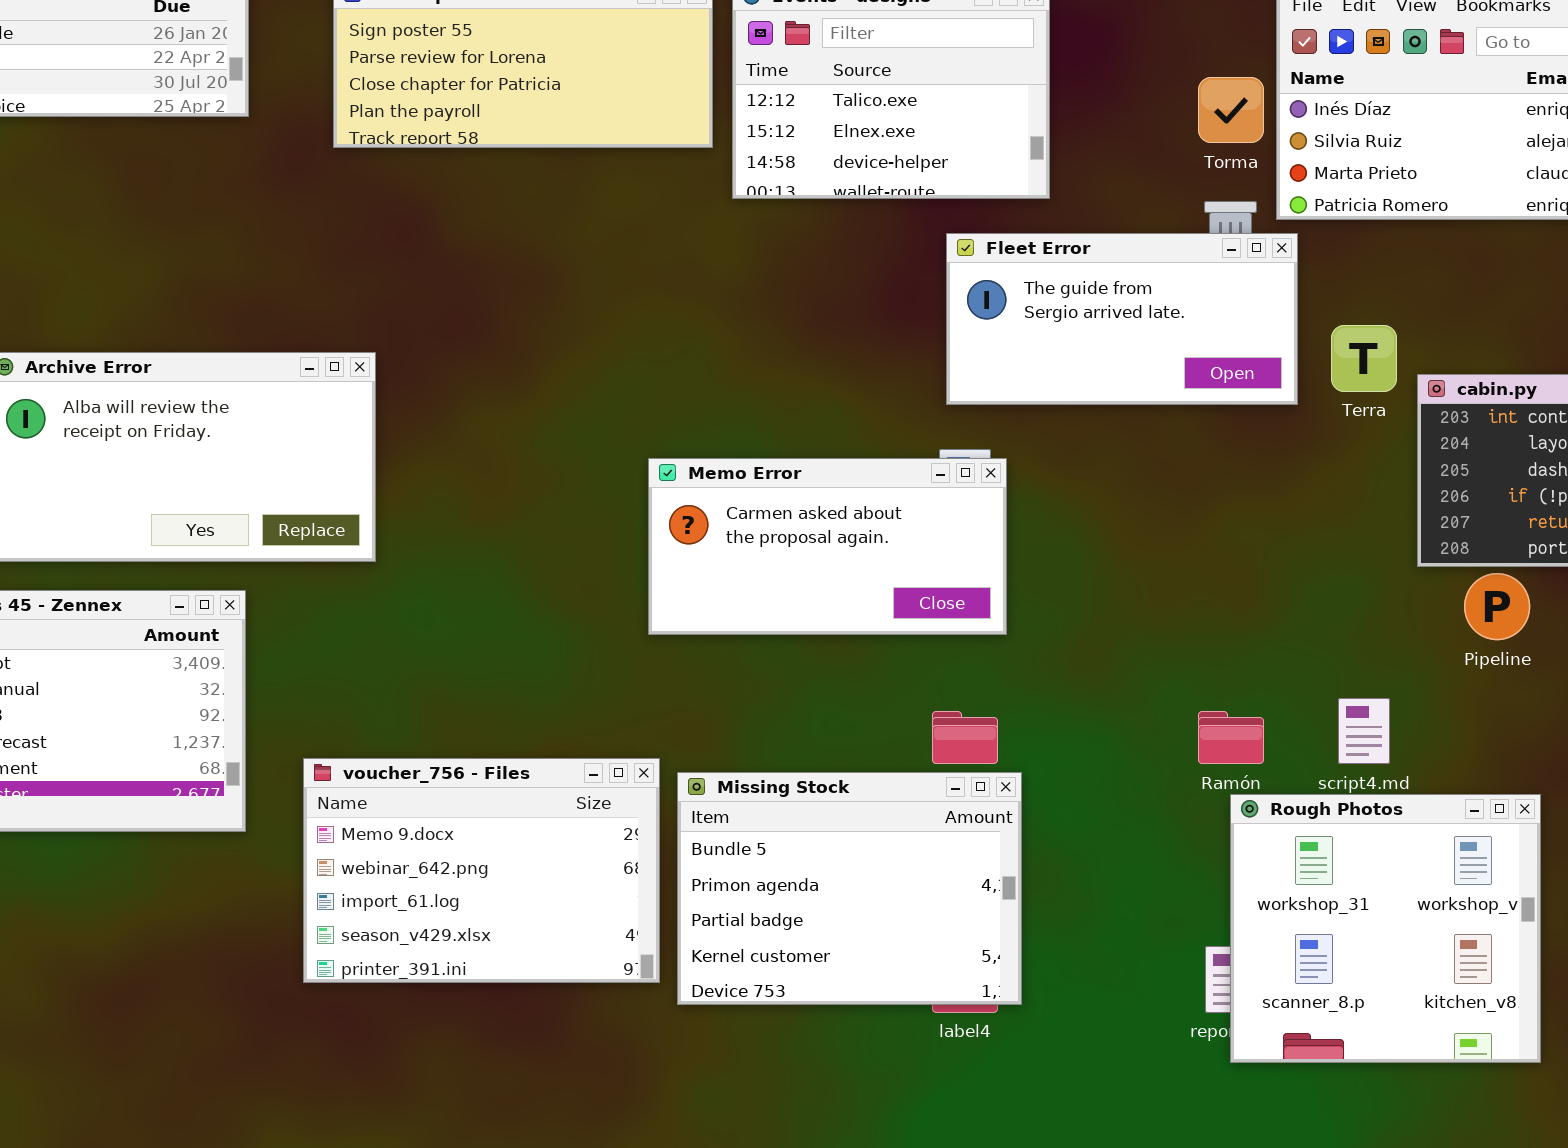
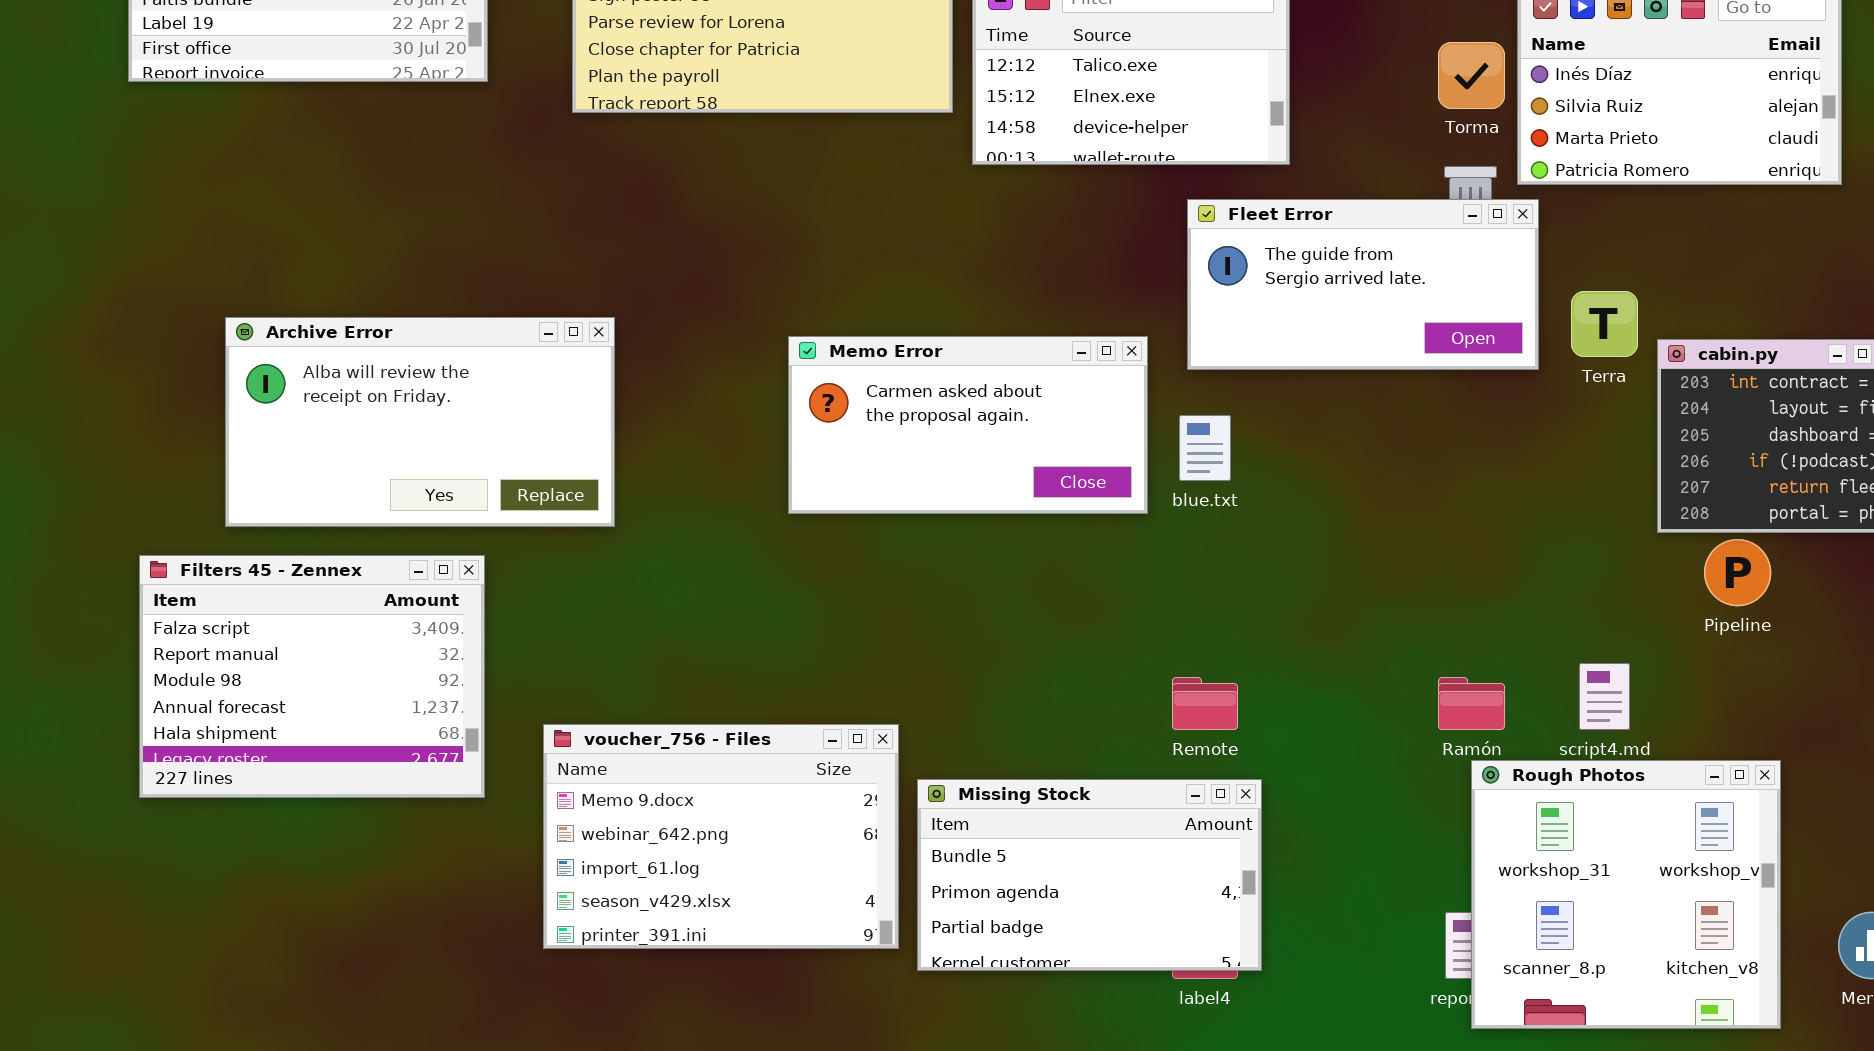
Memo Error: [648,458,1007,635] -> [788,336,1148,514], moved
Missing Stock: [677,772,1022,1005] -> [917,779,1262,971], resized

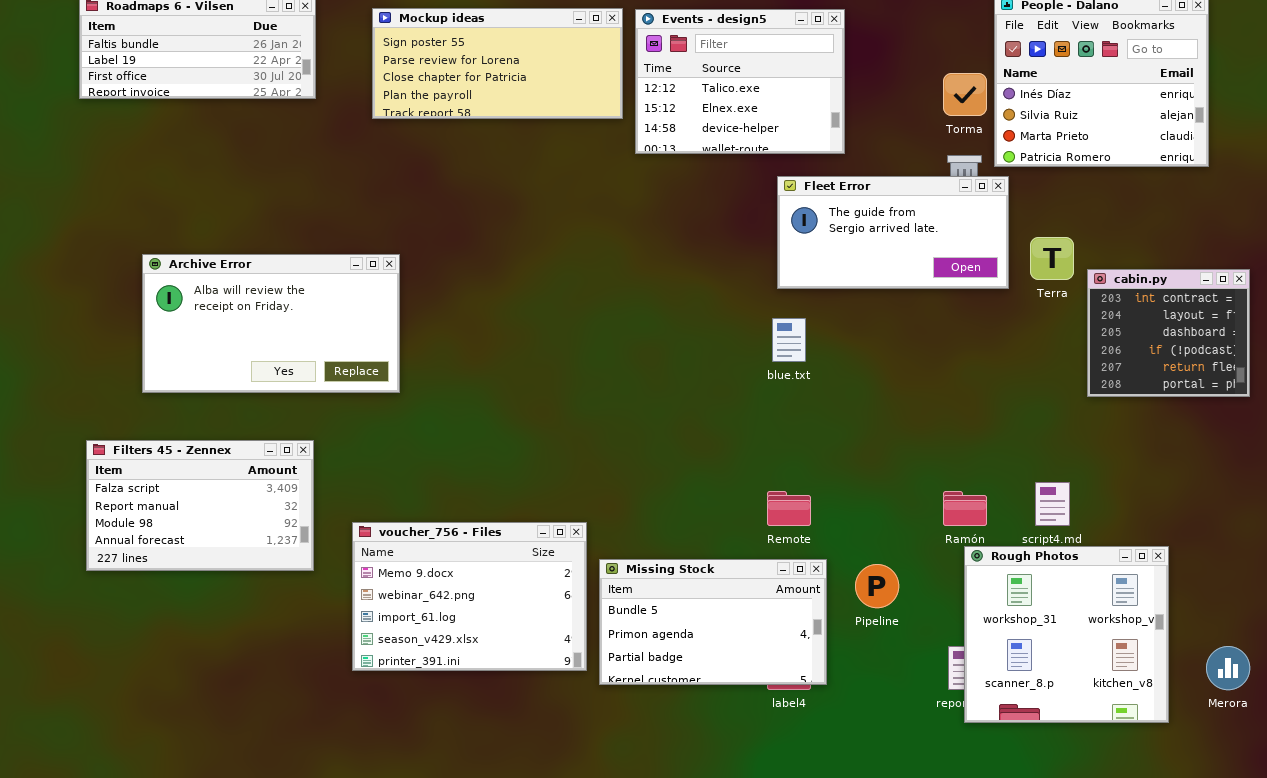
Memo Error: [788,336,1148,514] -> none, closed
Pipeline: [1704,539,1771,606] -> [855,564,899,608], moved
Filters 45 - Zennex: [139,555,485,798] -> [86,440,314,571], resized

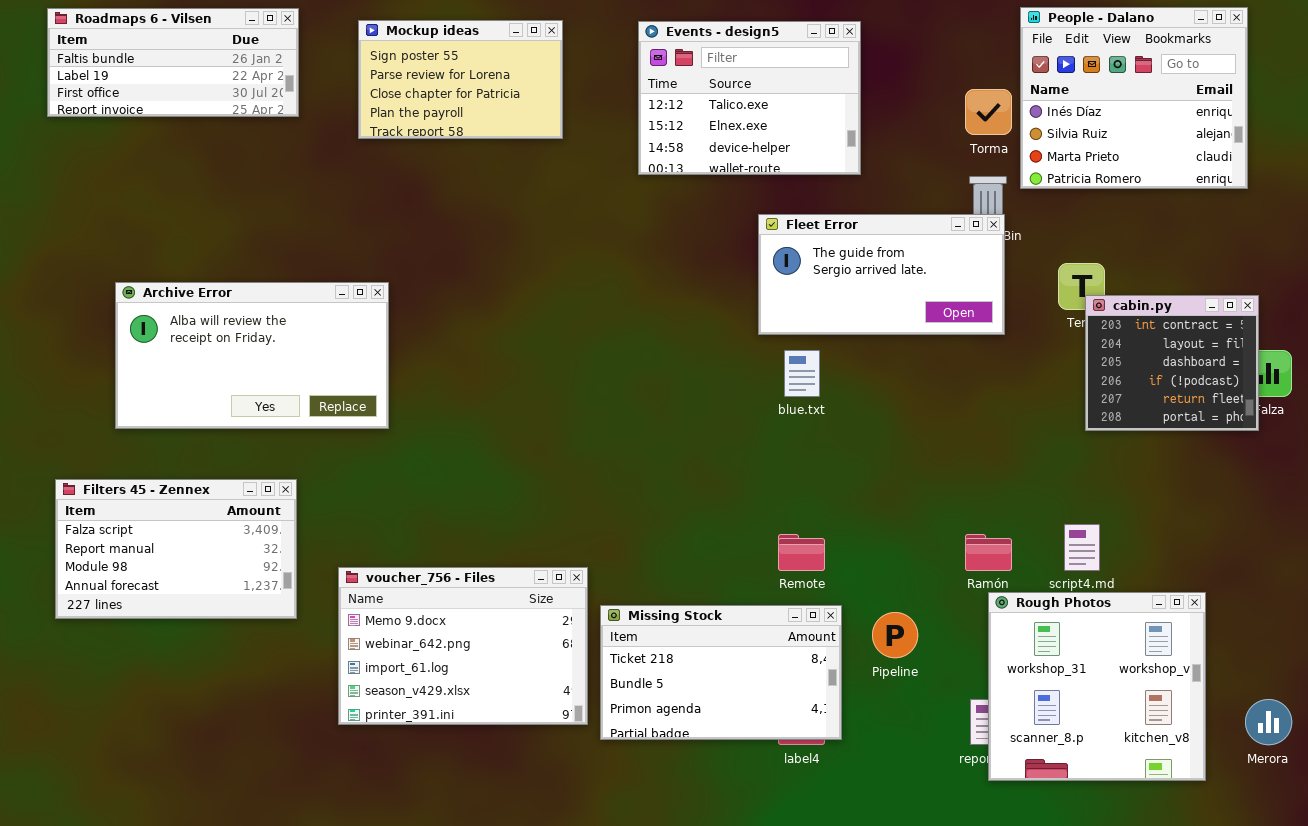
Mockup ideas: [372,8,623,119] -> [358,20,563,139], resized
Fleet Error: [777,176,1009,289] -> [758,214,1005,335], moved
cabin.py: [1087,269,1250,397] -> [1085,295,1259,431], moved
Missing Stock: [599,559,827,685] -> [600,605,842,740], scrolled up 1 row

